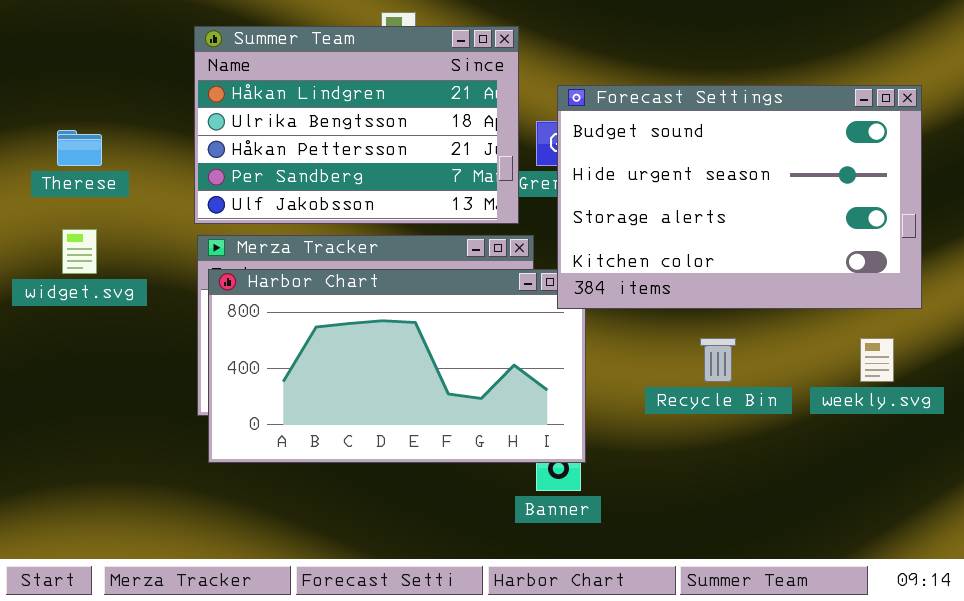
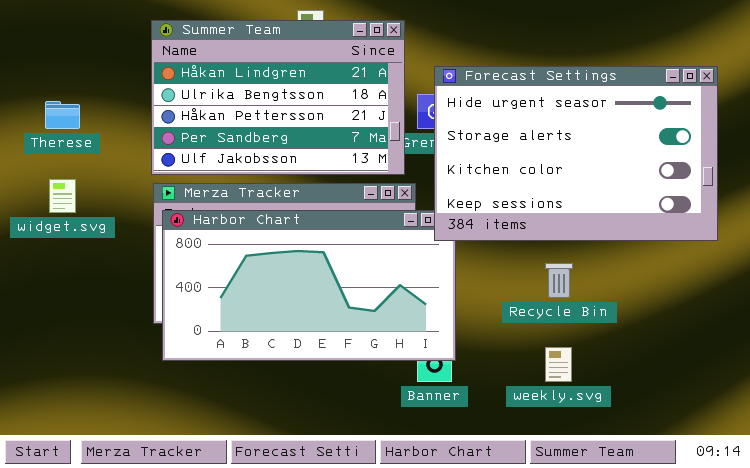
Forecast Settings: [557,85,922,309] -> [434,66,718,241], scrolled down 1 row
weekly.svg: [860,338,894,382] -> [545,347,572,382], moved

